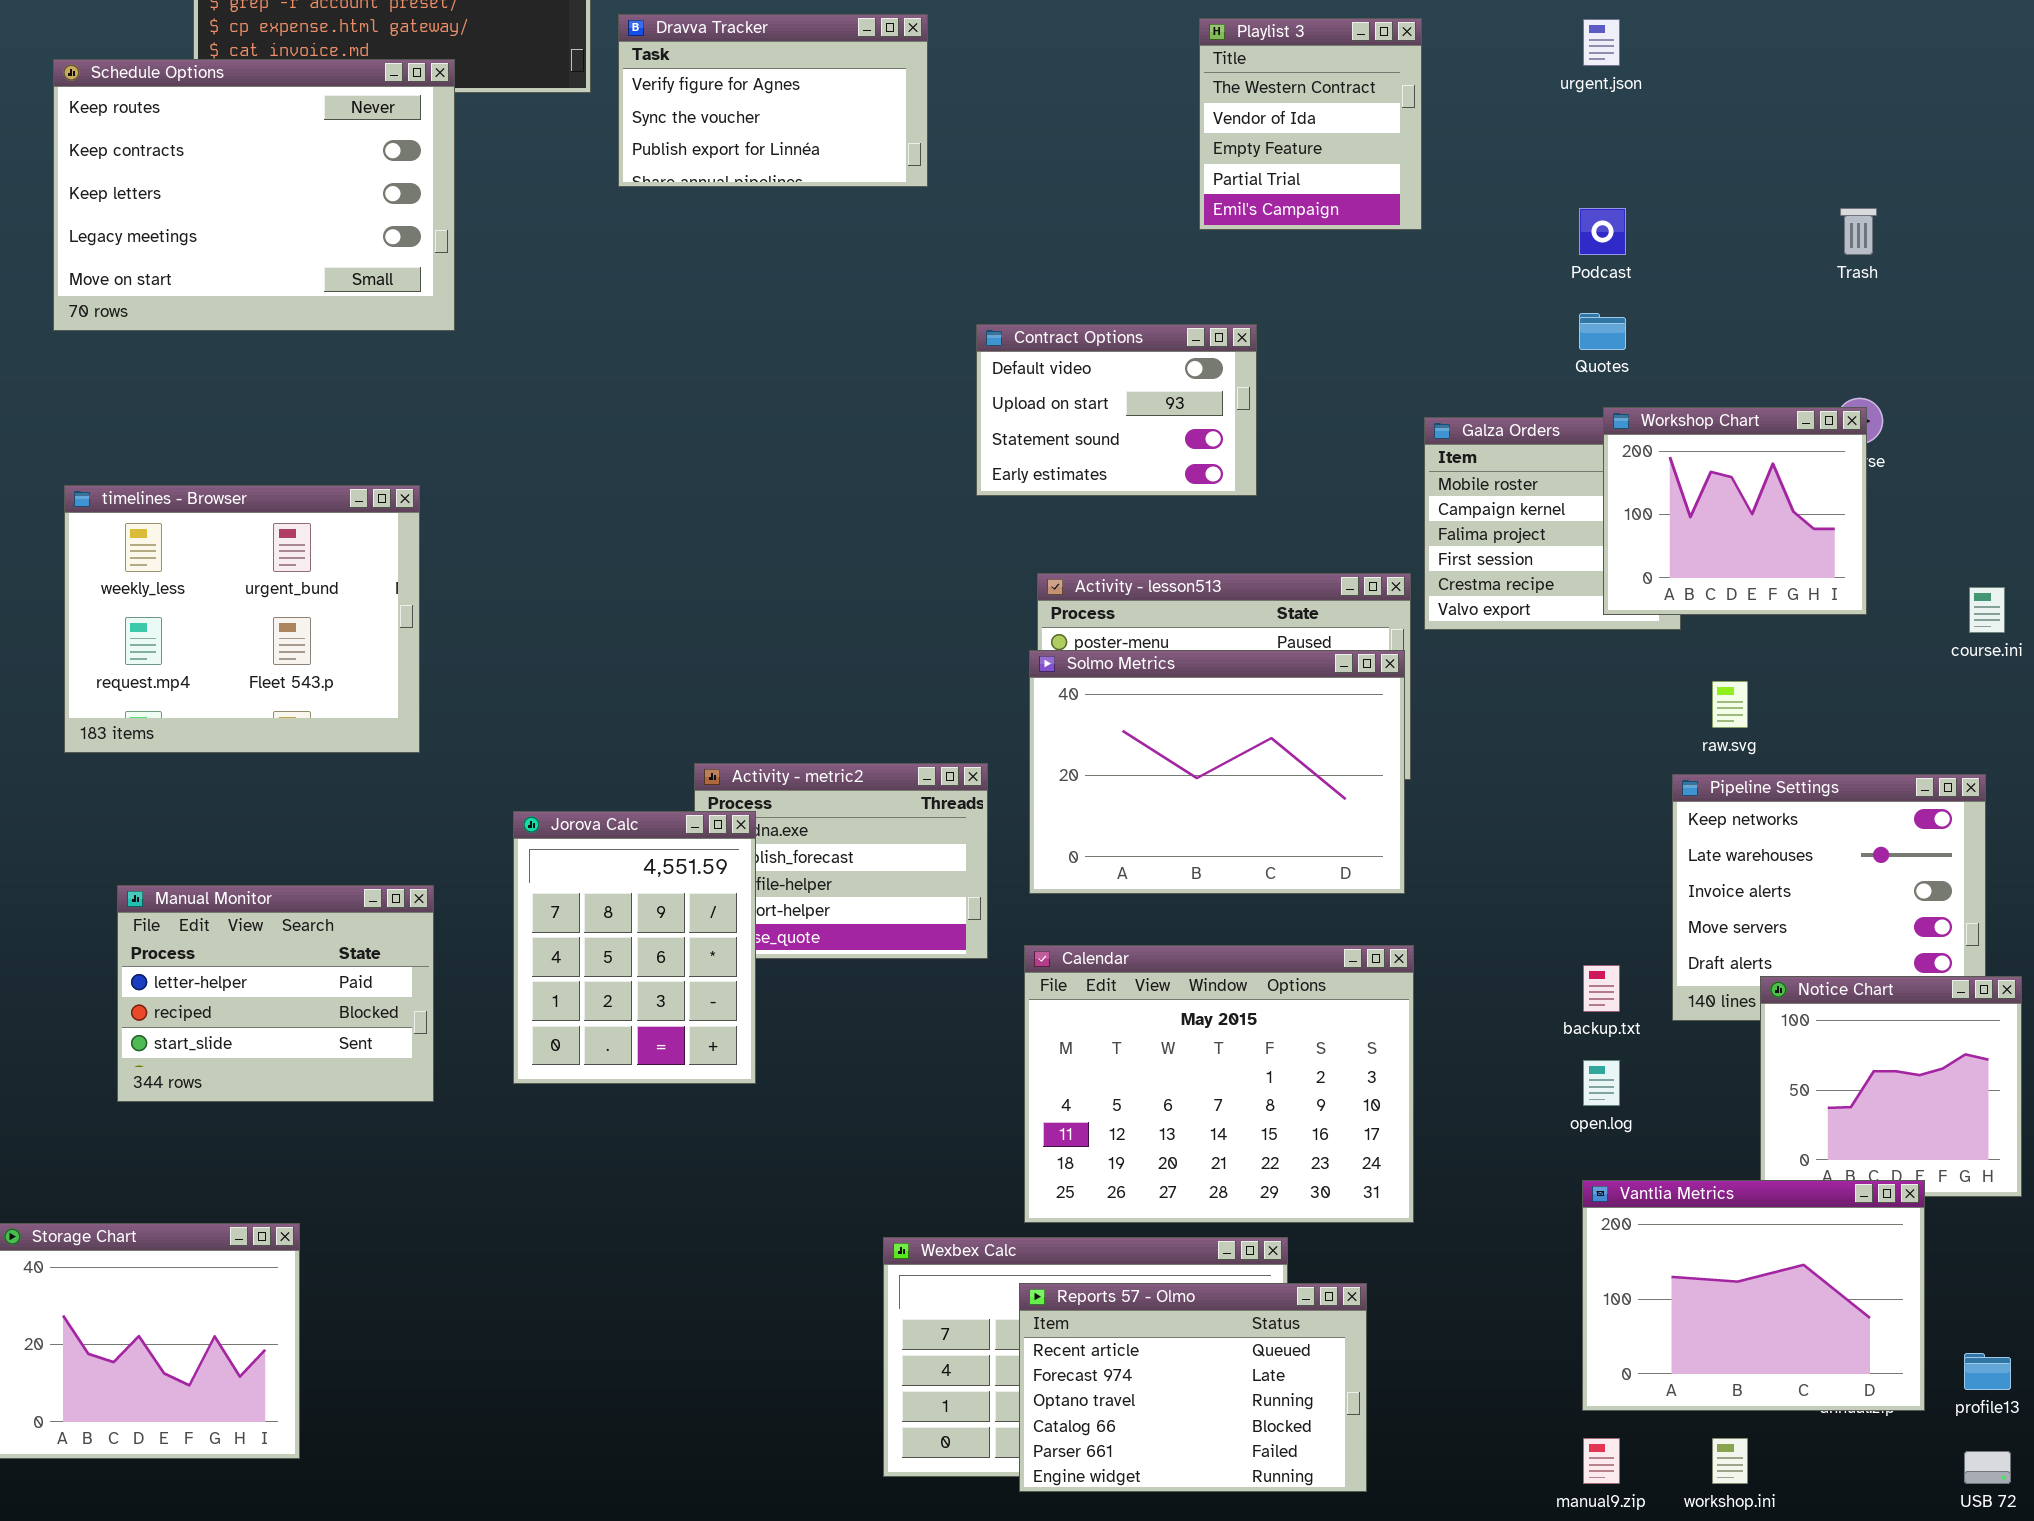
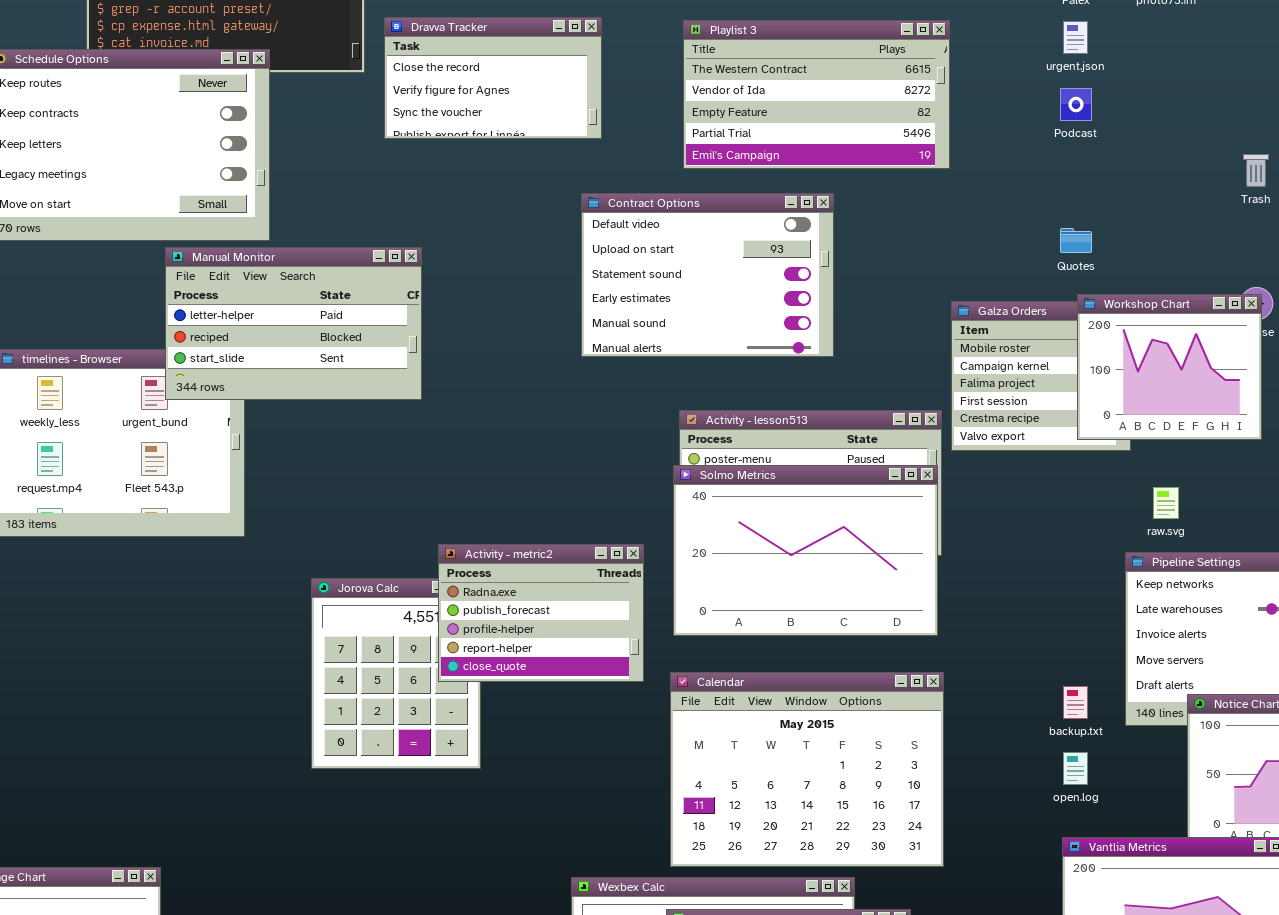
Dravva Tracker: [618,14,928,187] -> [384,17,602,139], scrolled up 1 row
Playlist 3: [1199,18,1422,230] -> [683,20,950,169], resized
Podcast: [1579,208,1626,255] -> [1060,88,1092,121], moved
Contract Options: [976,324,1257,496] -> [581,193,834,357], resized
Activity - metric2: [694,763,988,959] -> [438,544,644,682], raised
Manual Monitor: [117,885,434,1102] -> [165,247,422,400], moved, resized

